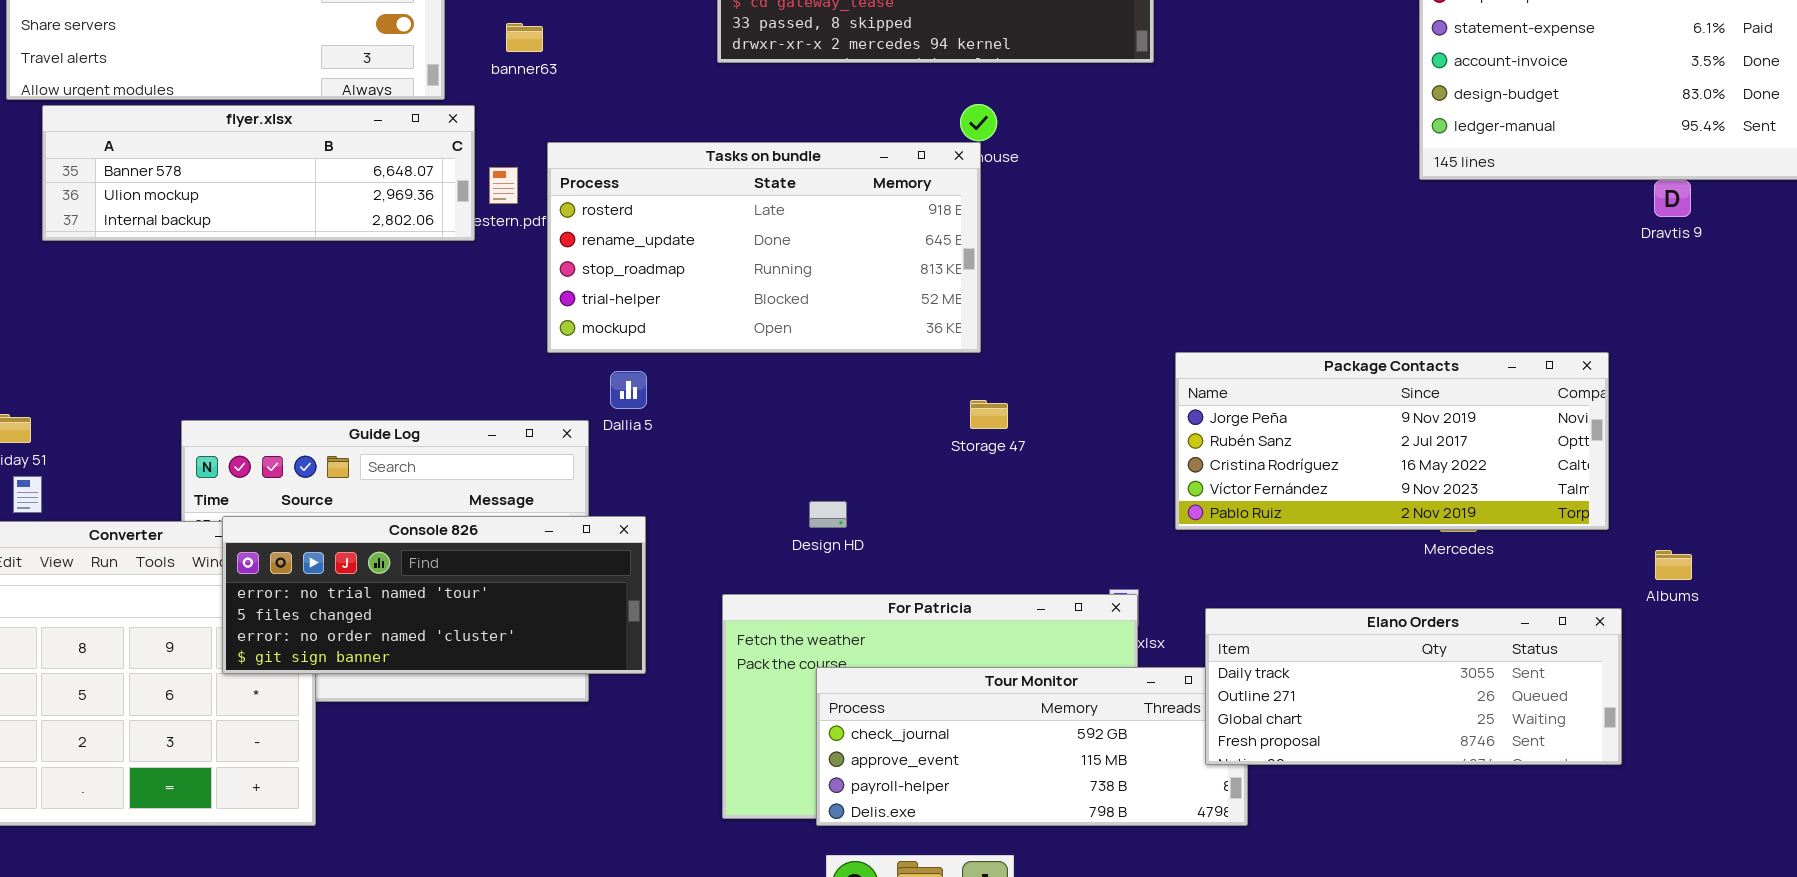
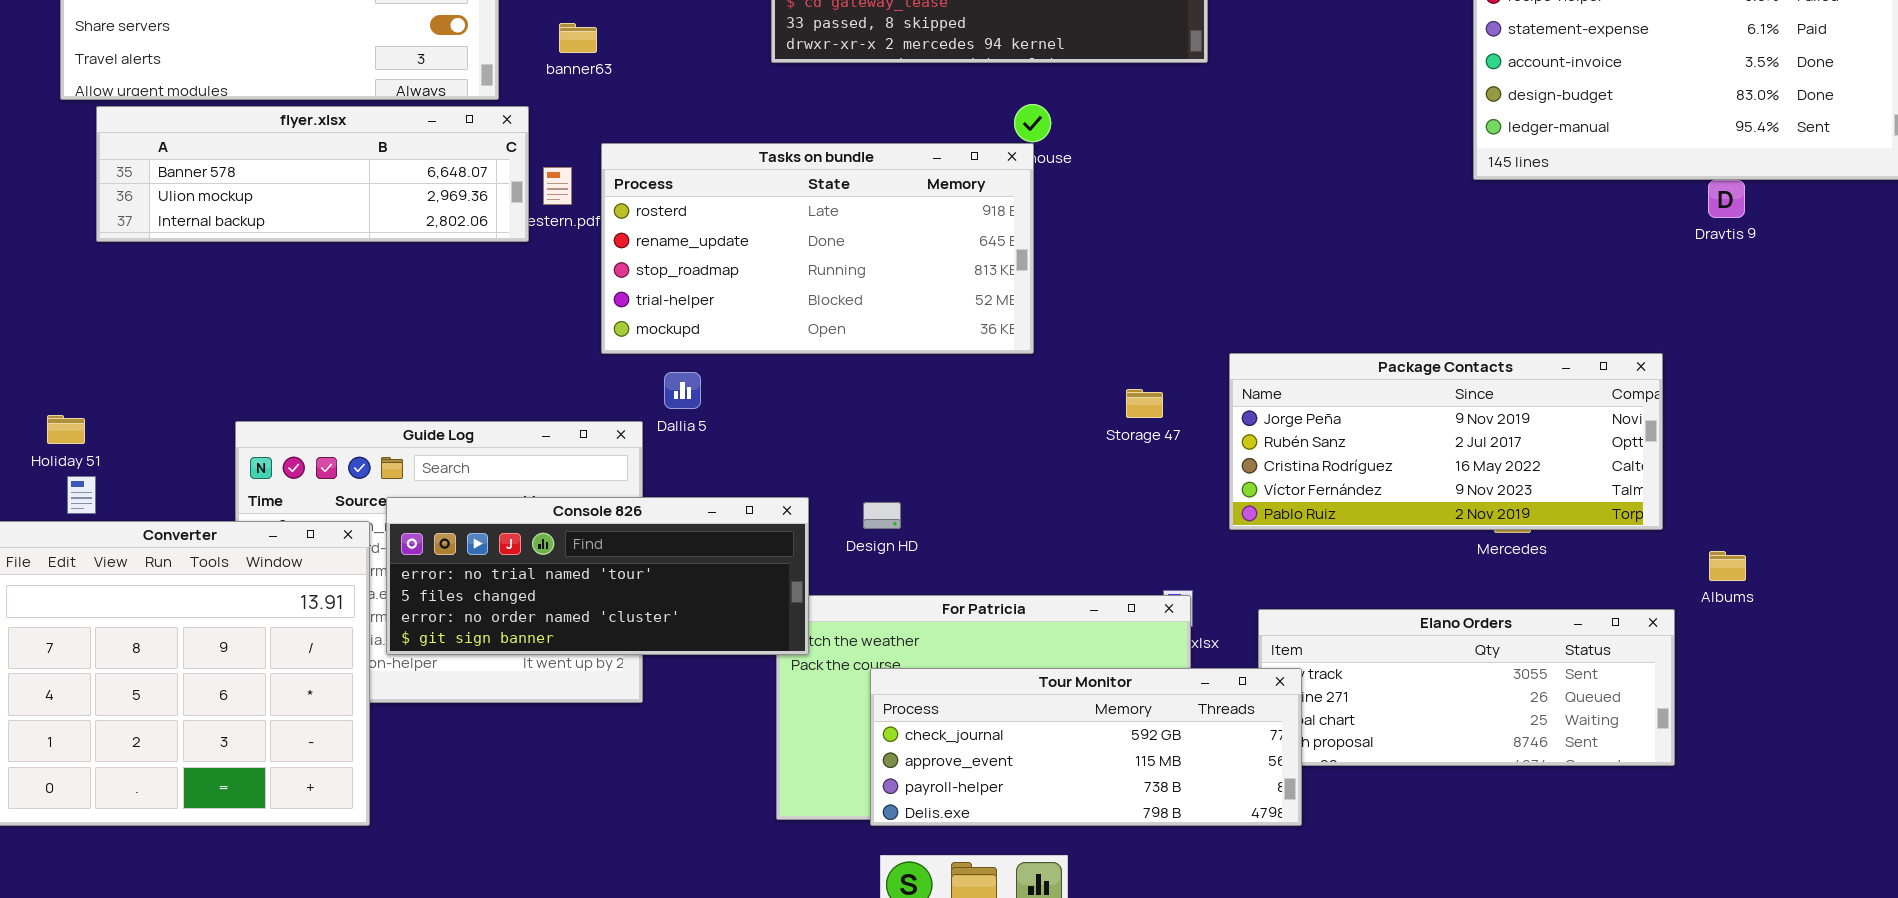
Storage 47: [970,400,1008,429] -> [1126,389,1163,418], moved
Console 826: [222,516,646,674] -> [386,497,809,655], moved
Tour Monitor: [816,667,1248,826] -> [870,668,1302,826], raised

